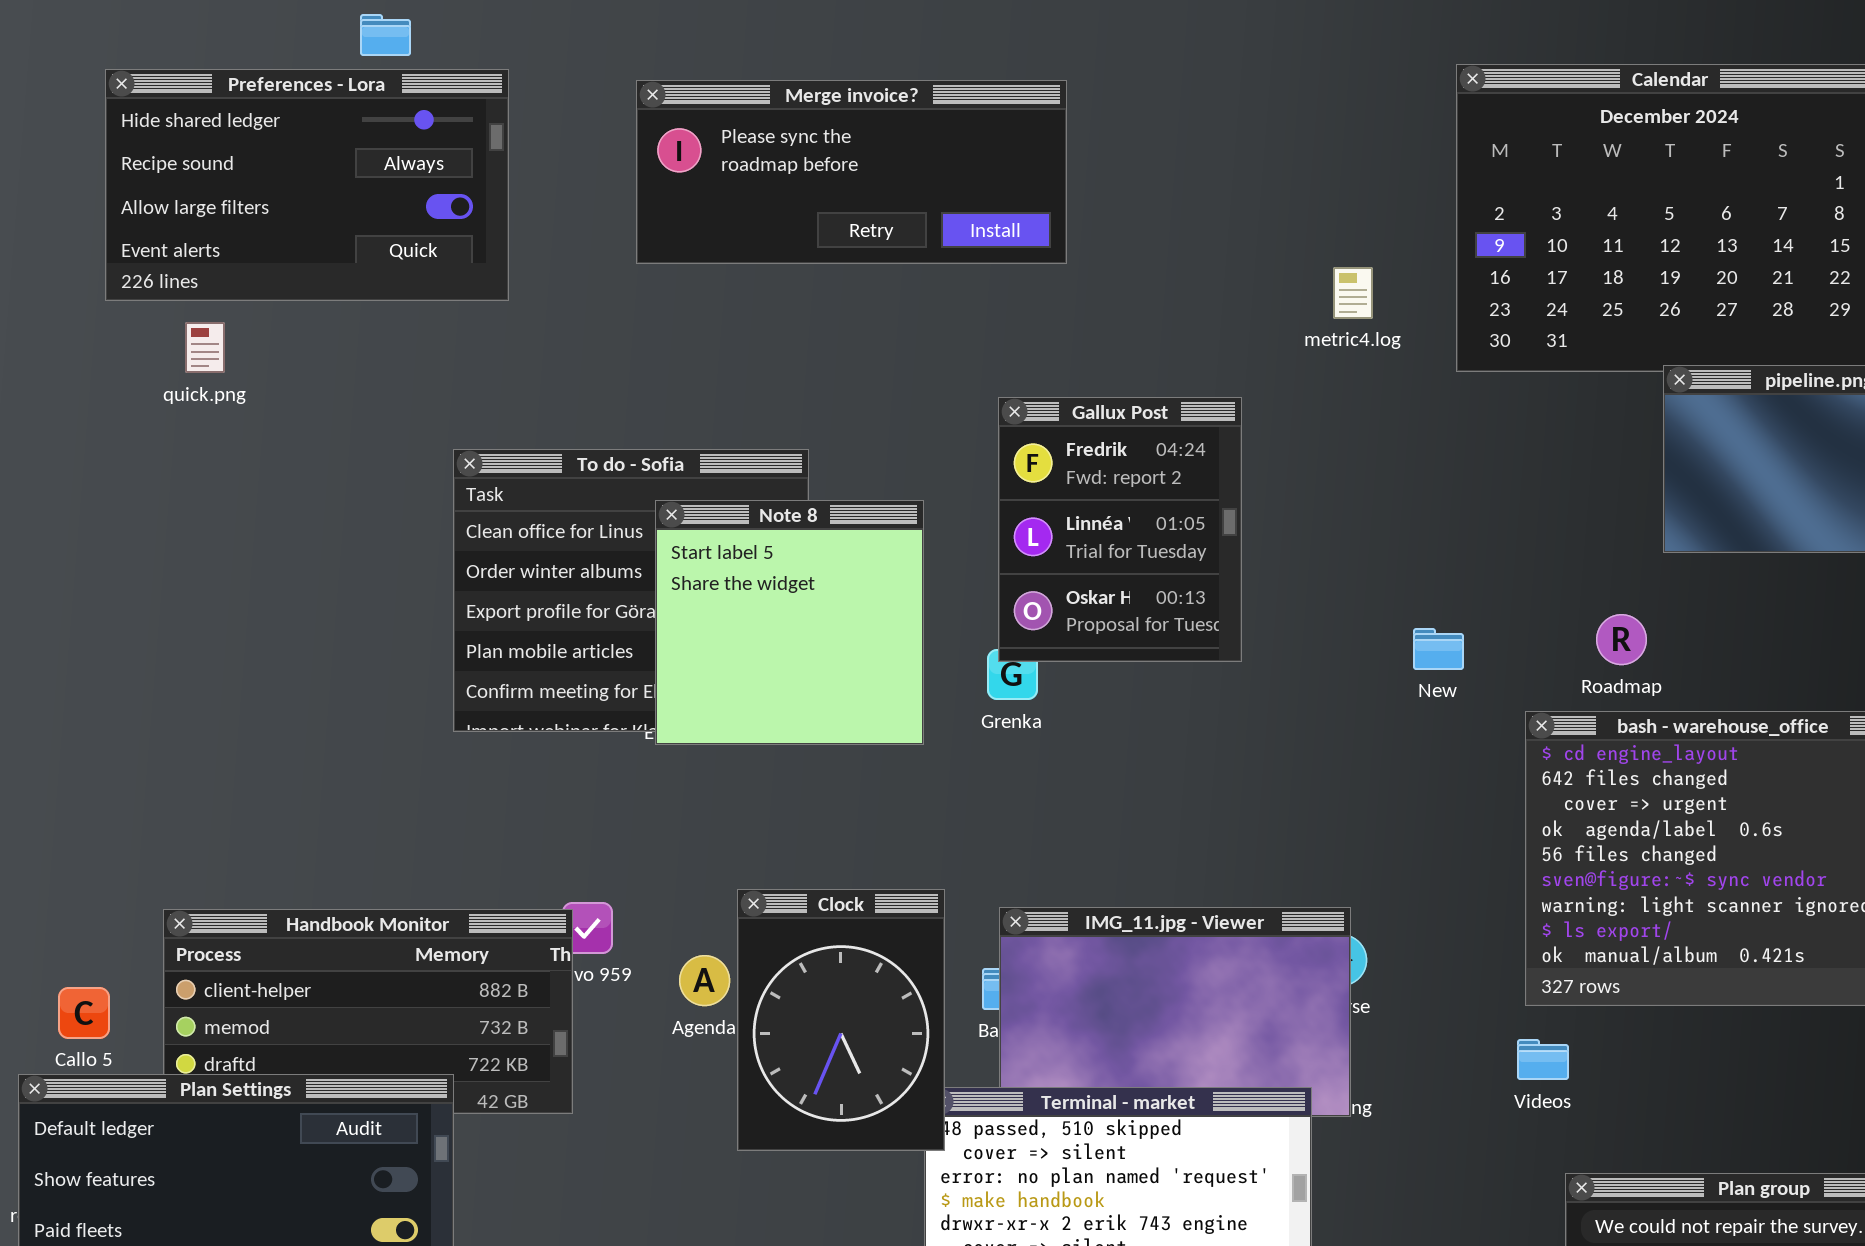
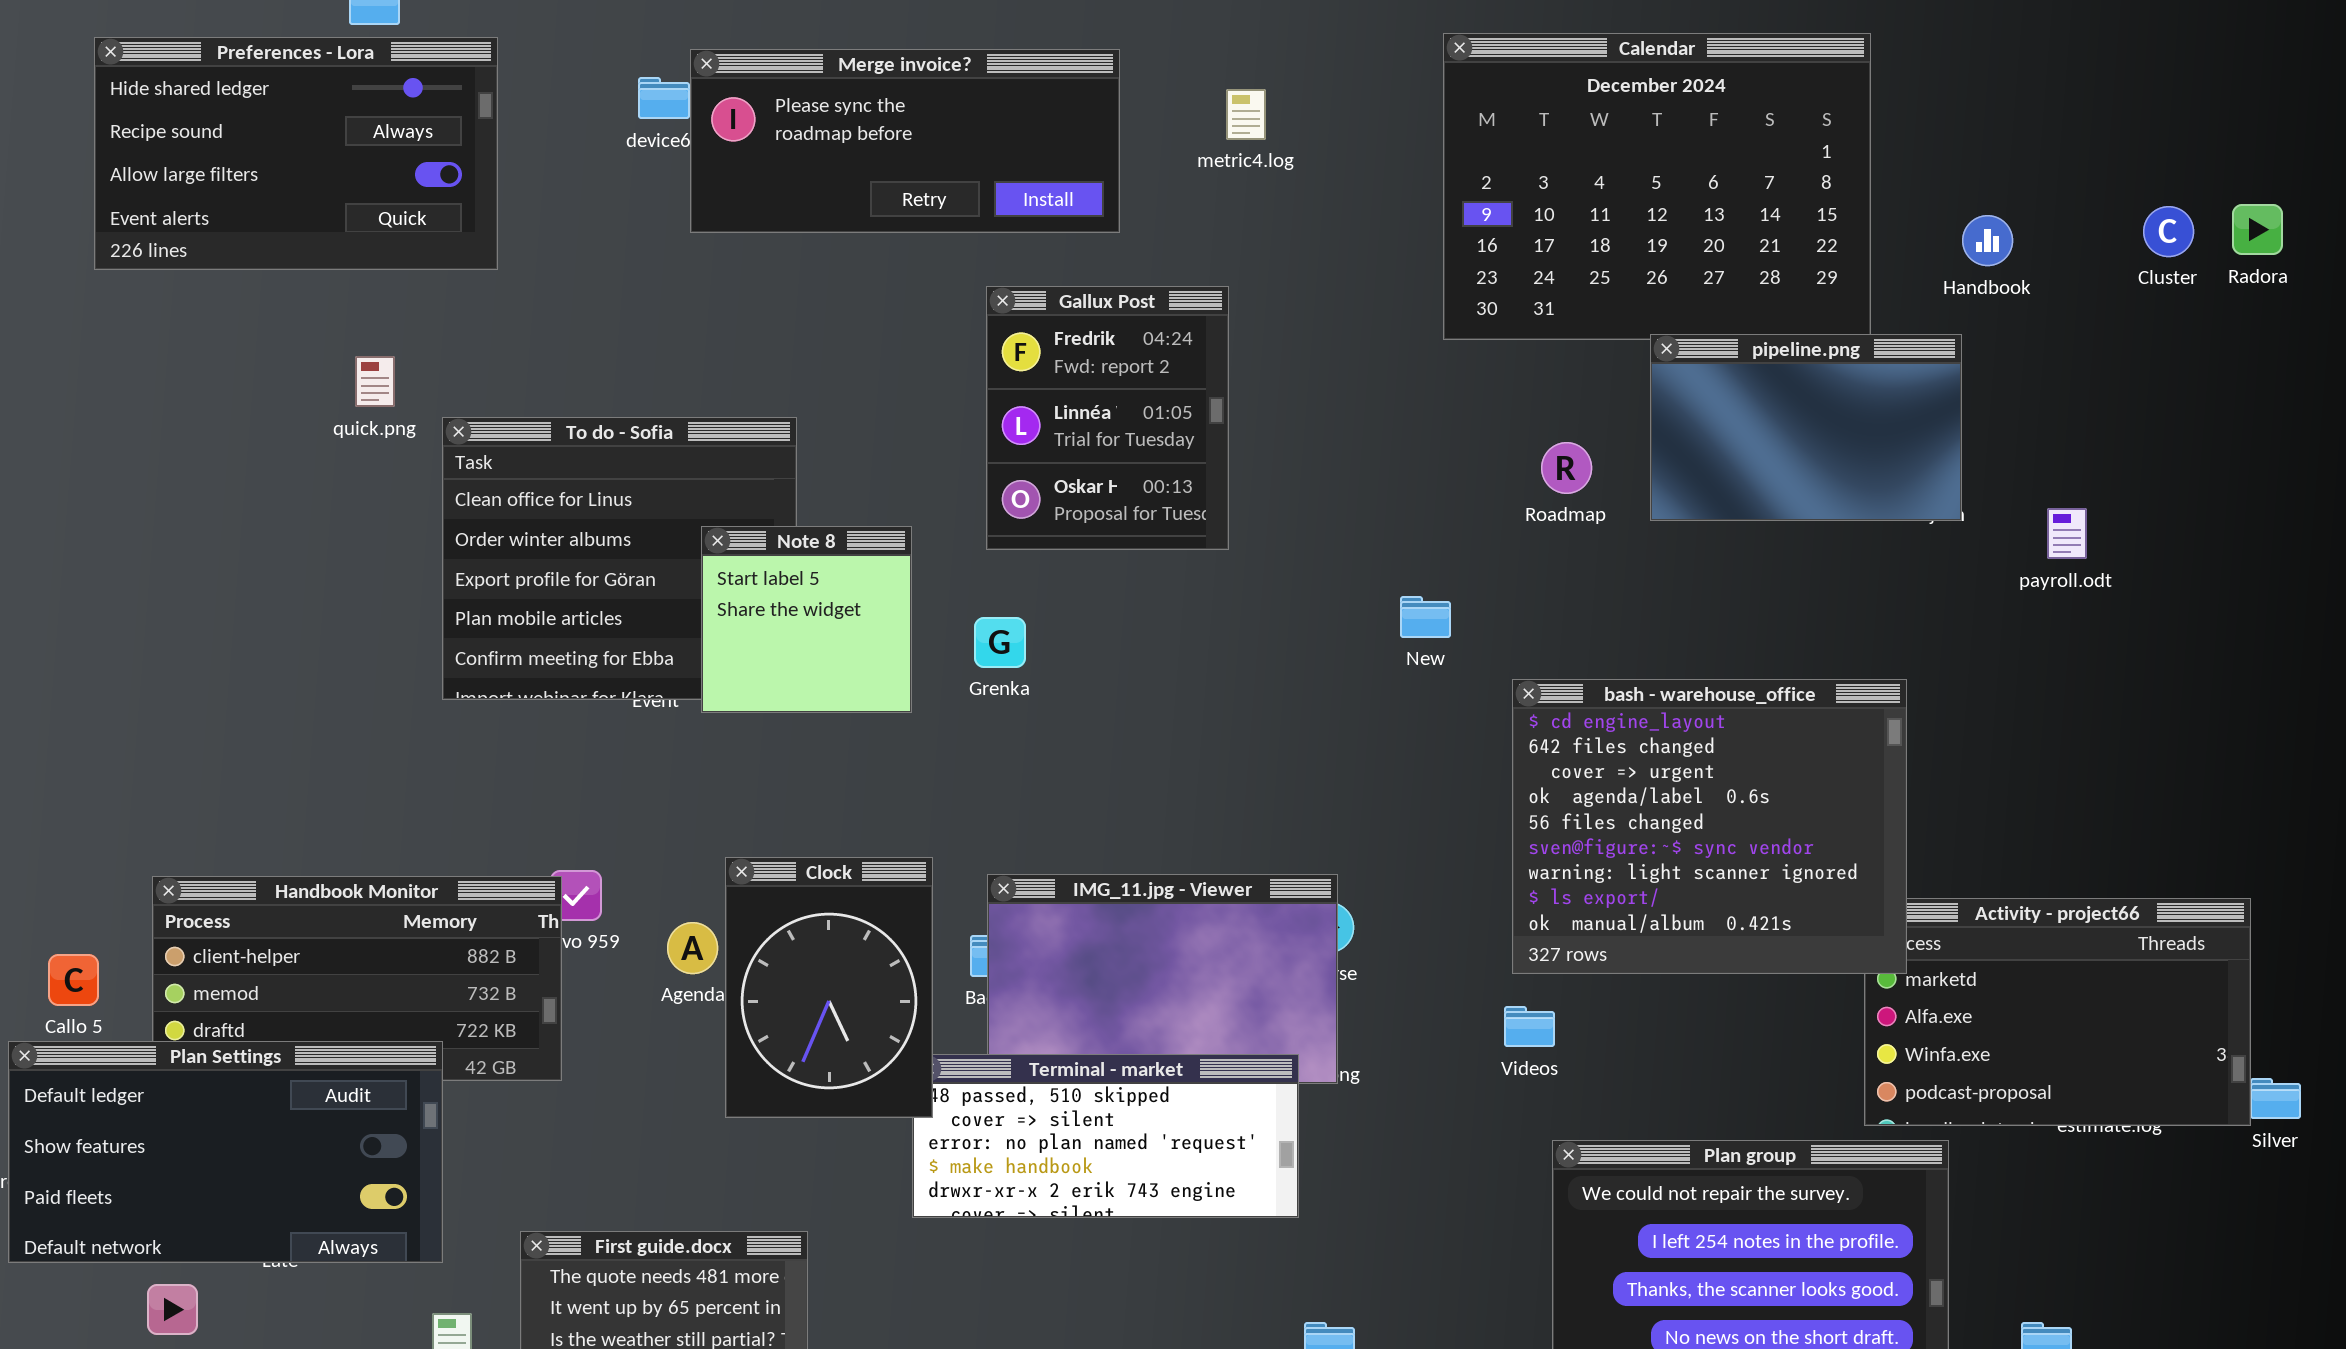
Merge invoice?: [636,80,1067,264] -> [690,49,1120,233], moved
metric4.log: [1333,267,1373,319] -> [1226,89,1266,140], moved
quick.png: [185,322,225,373] -> [355,356,395,407], moved
Gallux Post: [998,397,1242,662] -> [986,286,1229,550], moved
Note 8: [655,500,924,745] -> [701,526,912,713], resized
Roadmap: [1596,614,1647,665] -> [1541,442,1592,494], moved

